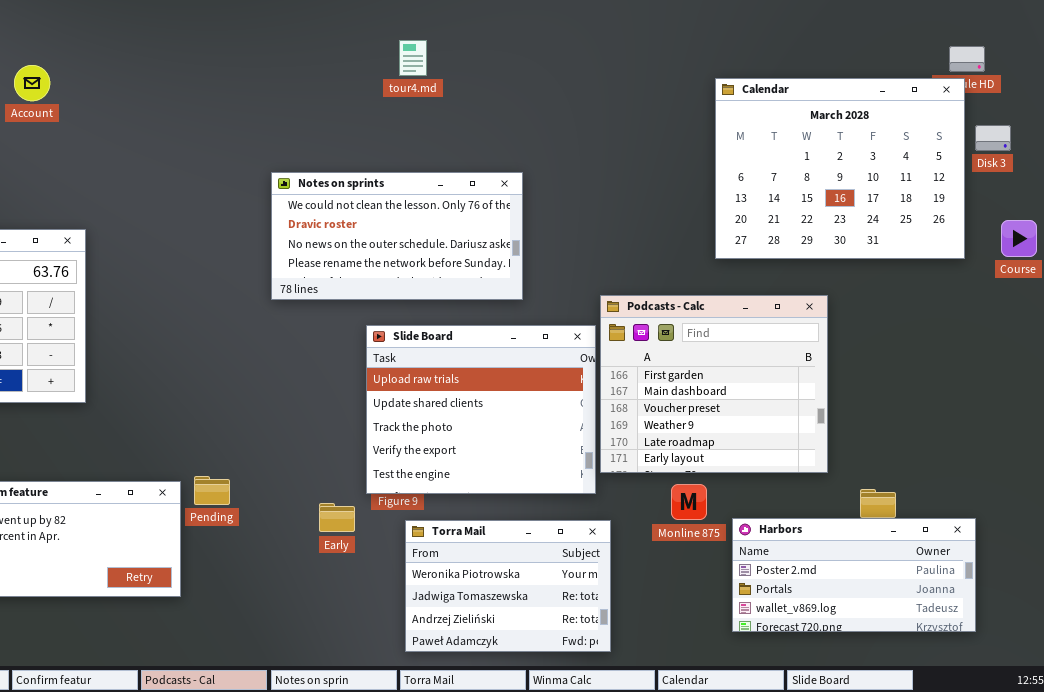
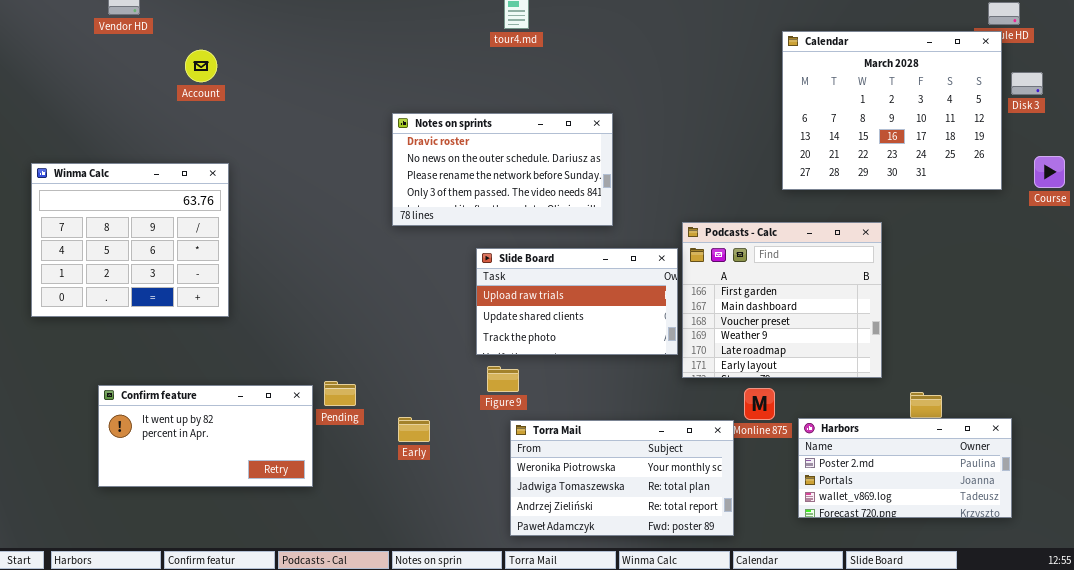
Account: [14,65,50,101] -> [185,50,217,82], moved
Notes on sprints: [271,172,523,300] -> [392,113,613,226], scrolled down 1 row
Slide Board: [366,325,596,494] -> [476,248,678,355], resized
Early: [319,503,355,532] -> [398,417,430,442], moved
Torra Mail: [405,520,611,652] -> [510,420,734,536], resized

